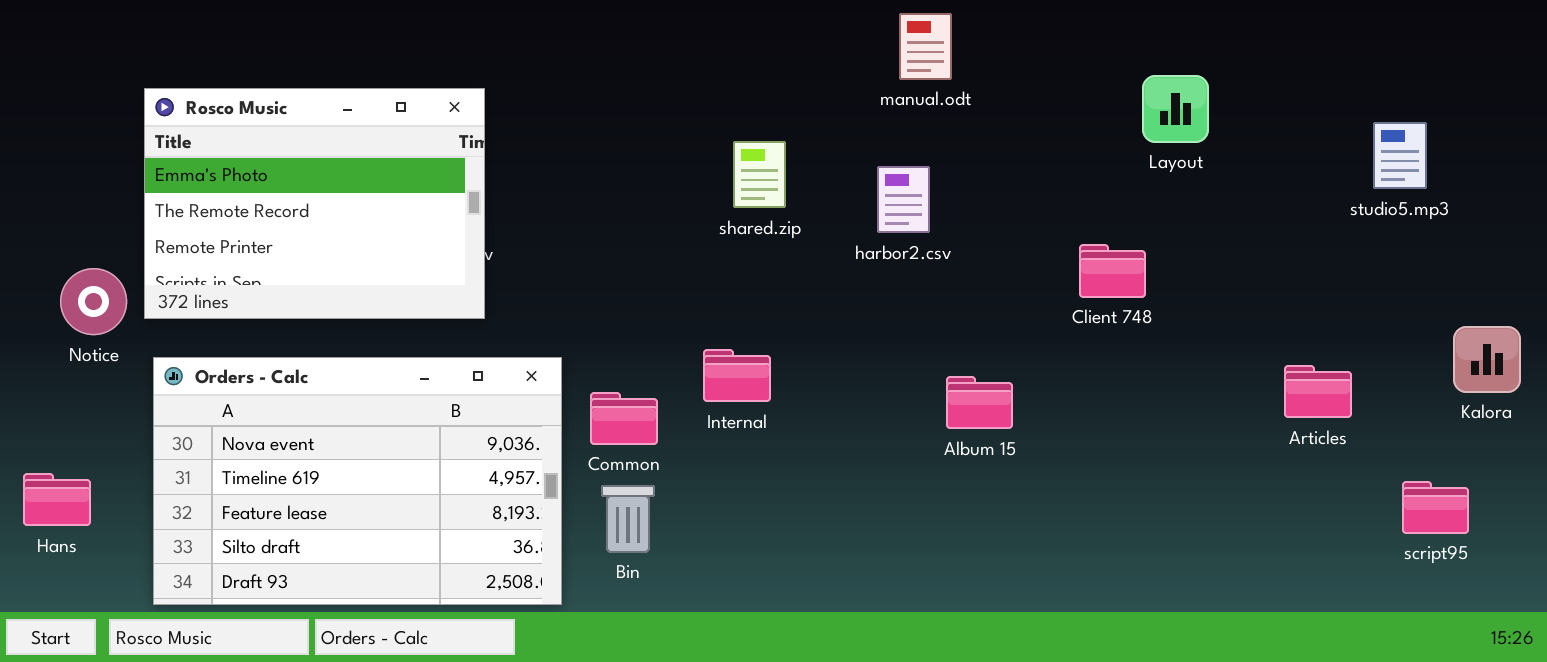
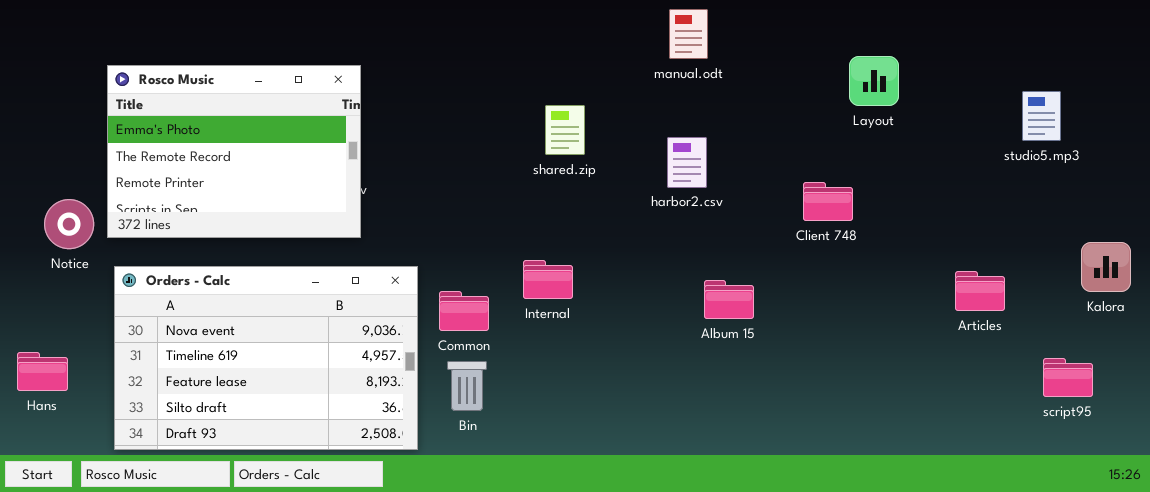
harbor2.csv: [877,166,930,233] -> [667,137,707,188], moved

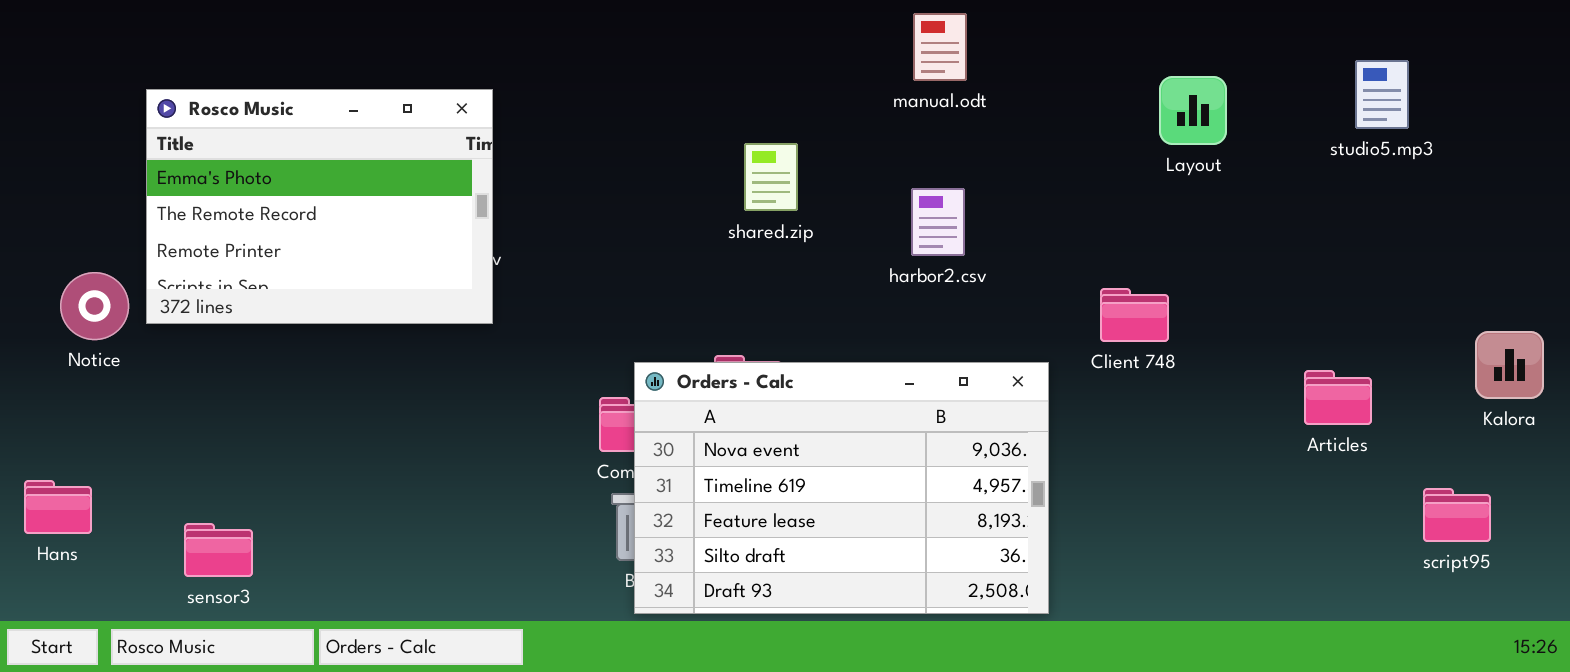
studio5.mp3: [1022,91,1061,141] -> [1355,60,1409,129], moved
Client 748: [803,182,853,221] -> [1100,288,1169,342], moved
Orders - Calc: [114,266,418,450] -> [634,362,1049,614], moved

